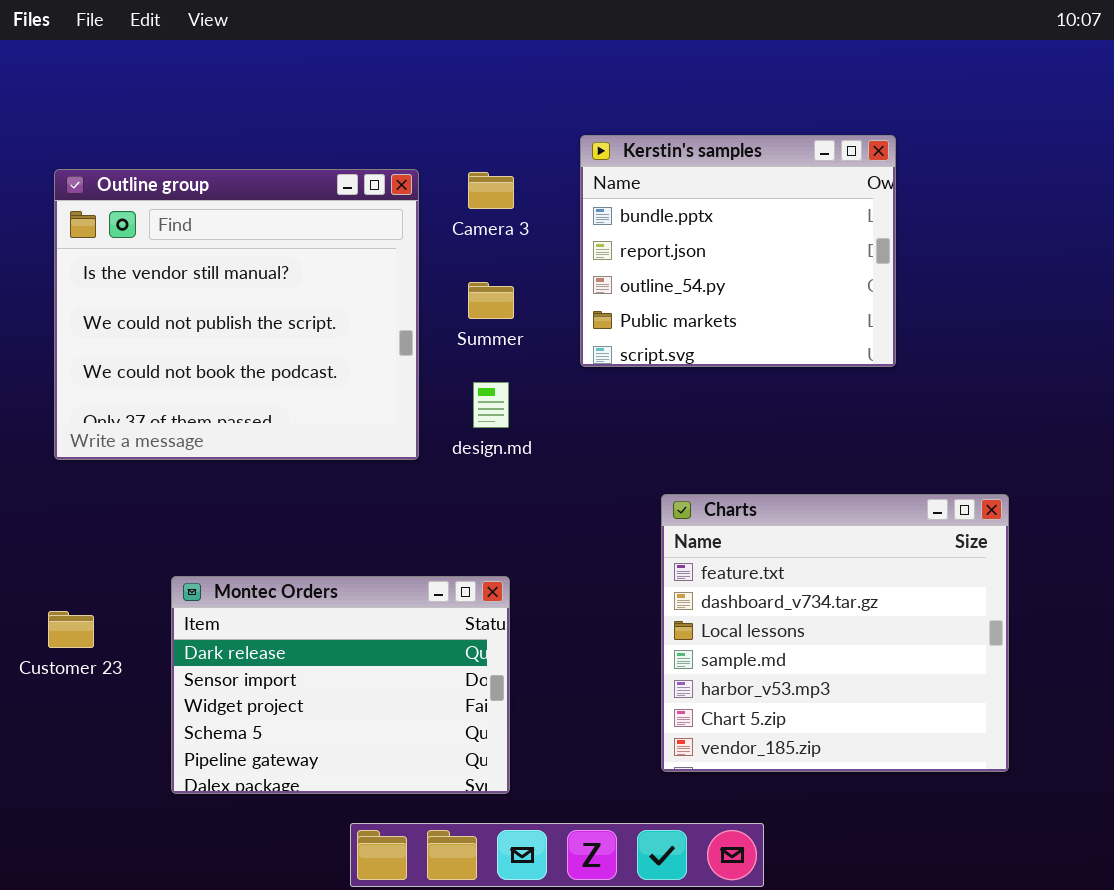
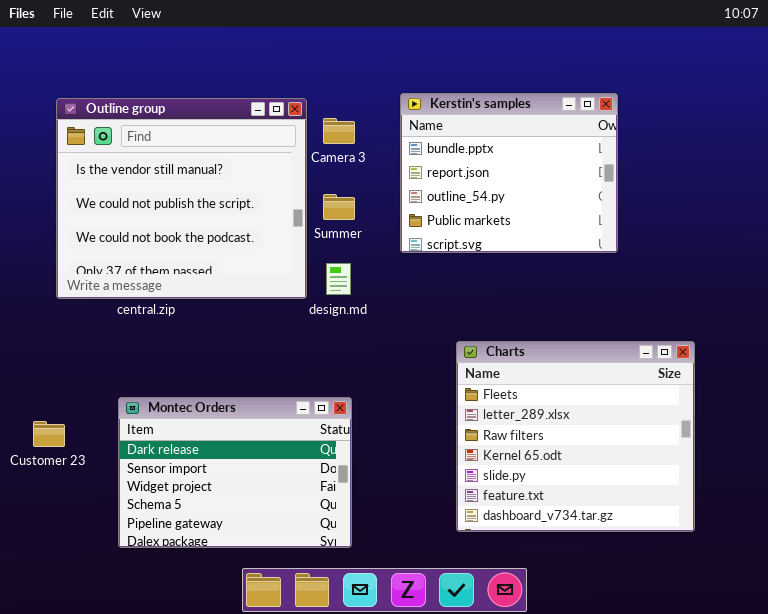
Outline group: [54,169,419,460] -> [56,98,307,299], moved
Charts: [661,494,1009,772] -> [456,341,695,532], scrolled up 5 rows

